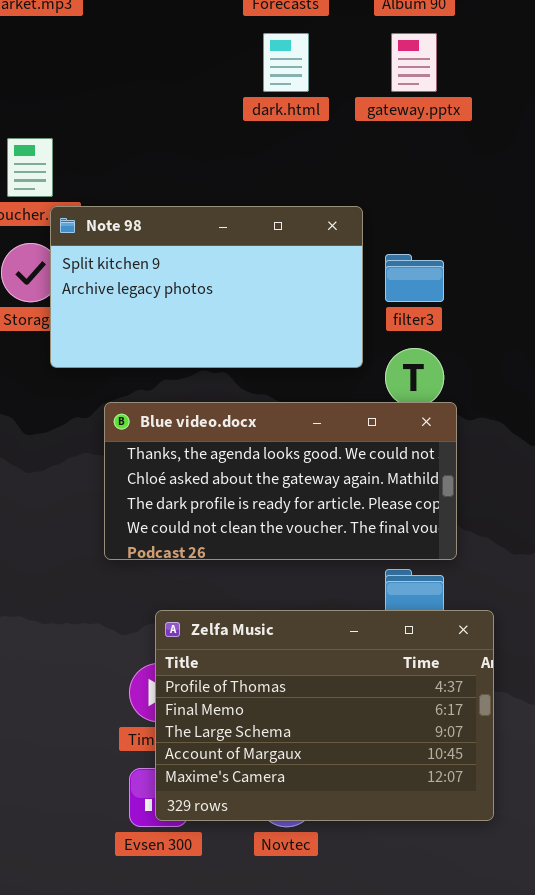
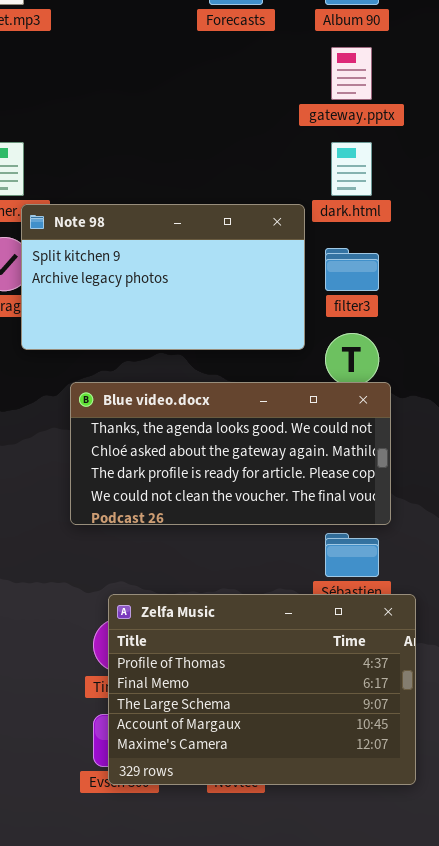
dark.html: [263,33,309,92] -> [331,142,372,196], moved
Zelfa Music: [155,610,494,821] -> [108,594,416,785], moved

